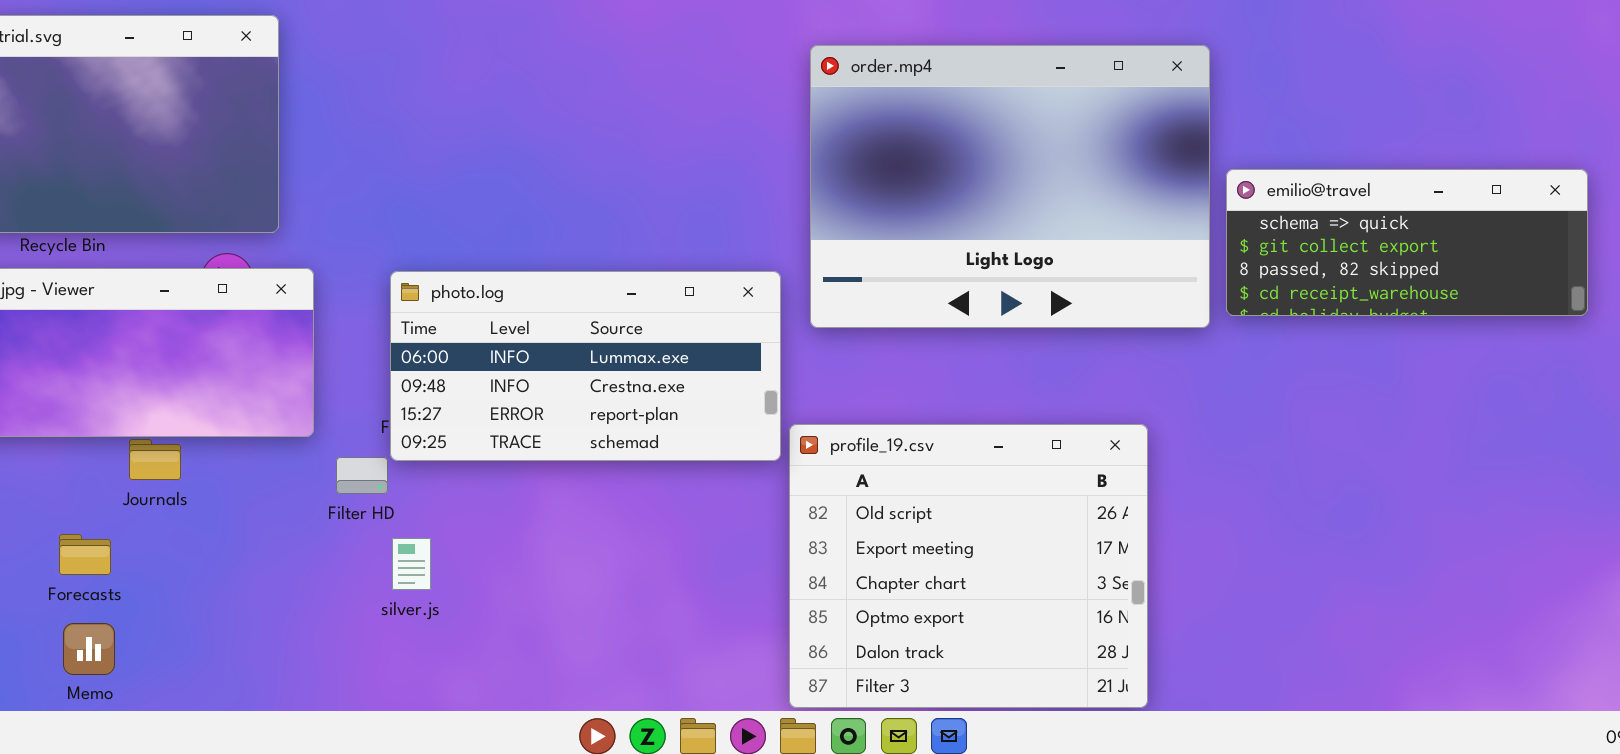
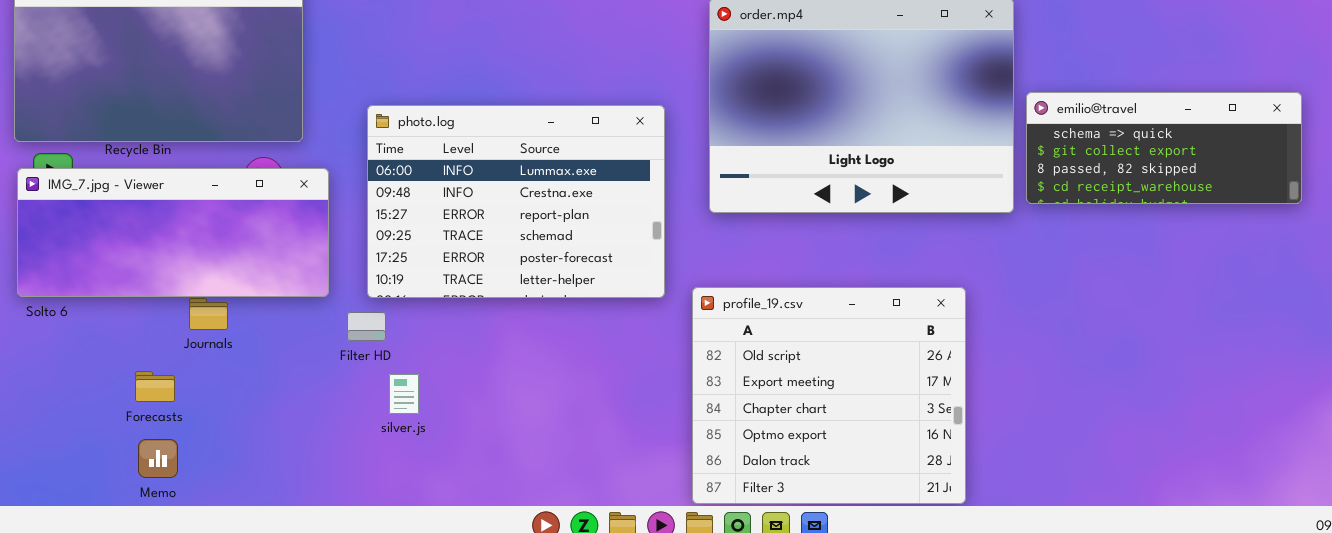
photo.log: [390,271,781,461] -> [367,105,665,298], moved, resized

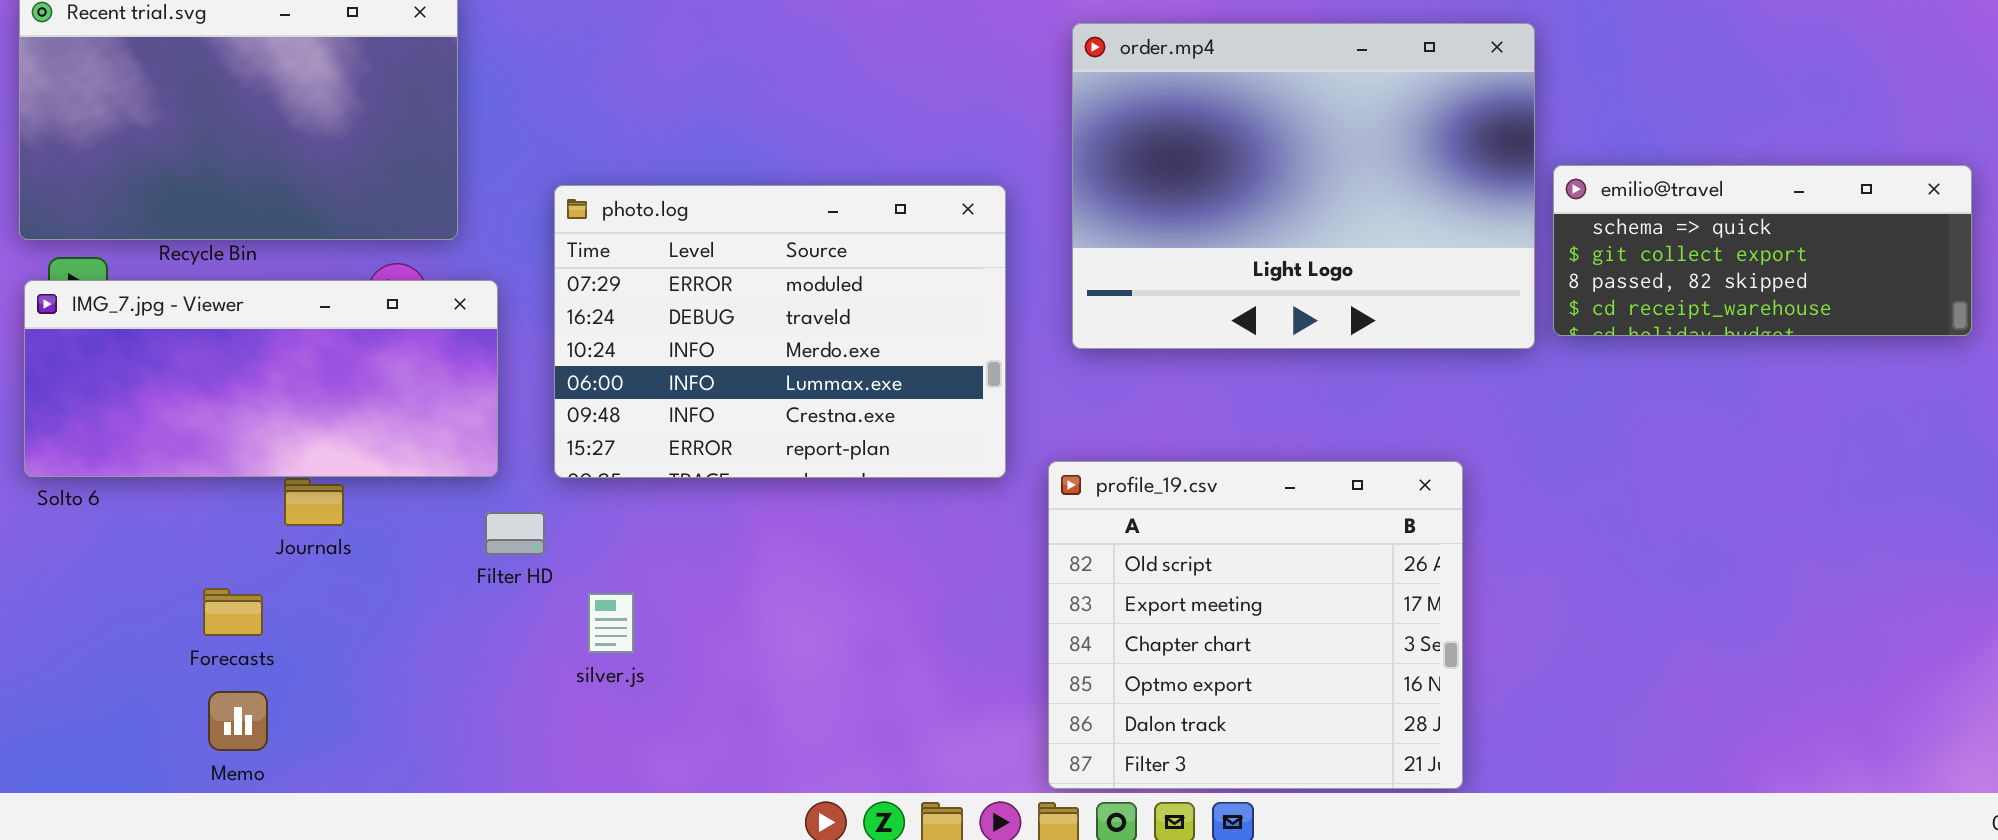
photo.log: [367,105,665,298] -> [554,185,1006,478], scrolled up 3 rows
Filter HD: [347,312,386,341] -> [485,512,545,555], moved

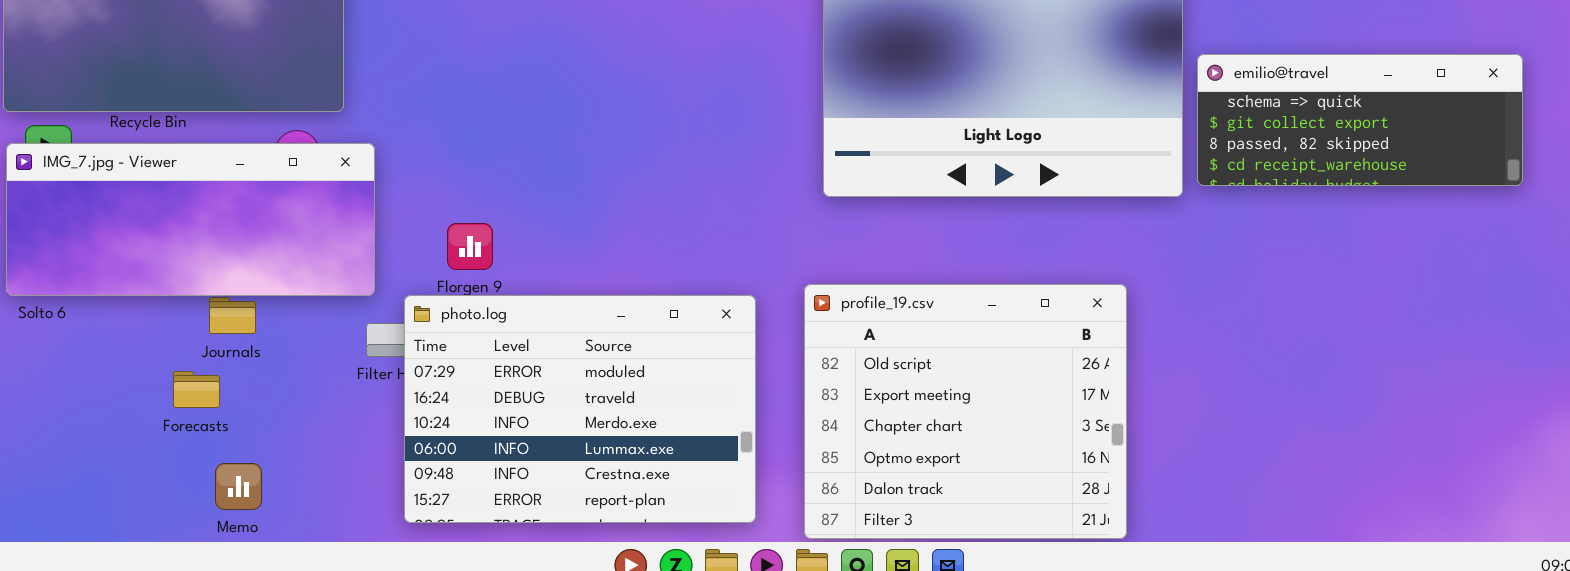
photo.log: [554,185,1006,478] -> [404,295,756,523], moved
Forecasts: [203,588,263,636] -> [173,371,220,408], moved
Memo: [208,691,268,751] -> [215,463,262,510], moved

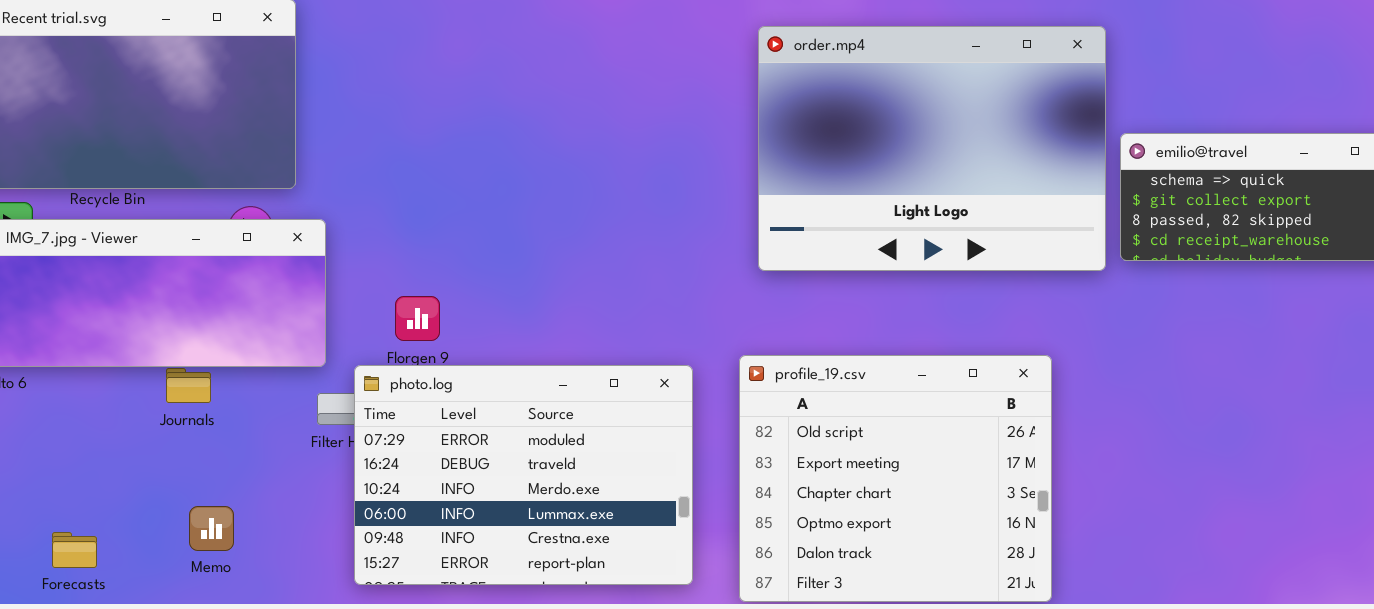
Forecasts: [173,371,220,408] -> [52,532,97,568], moved
Memo: [215,463,262,510] -> [189,506,234,551], moved

